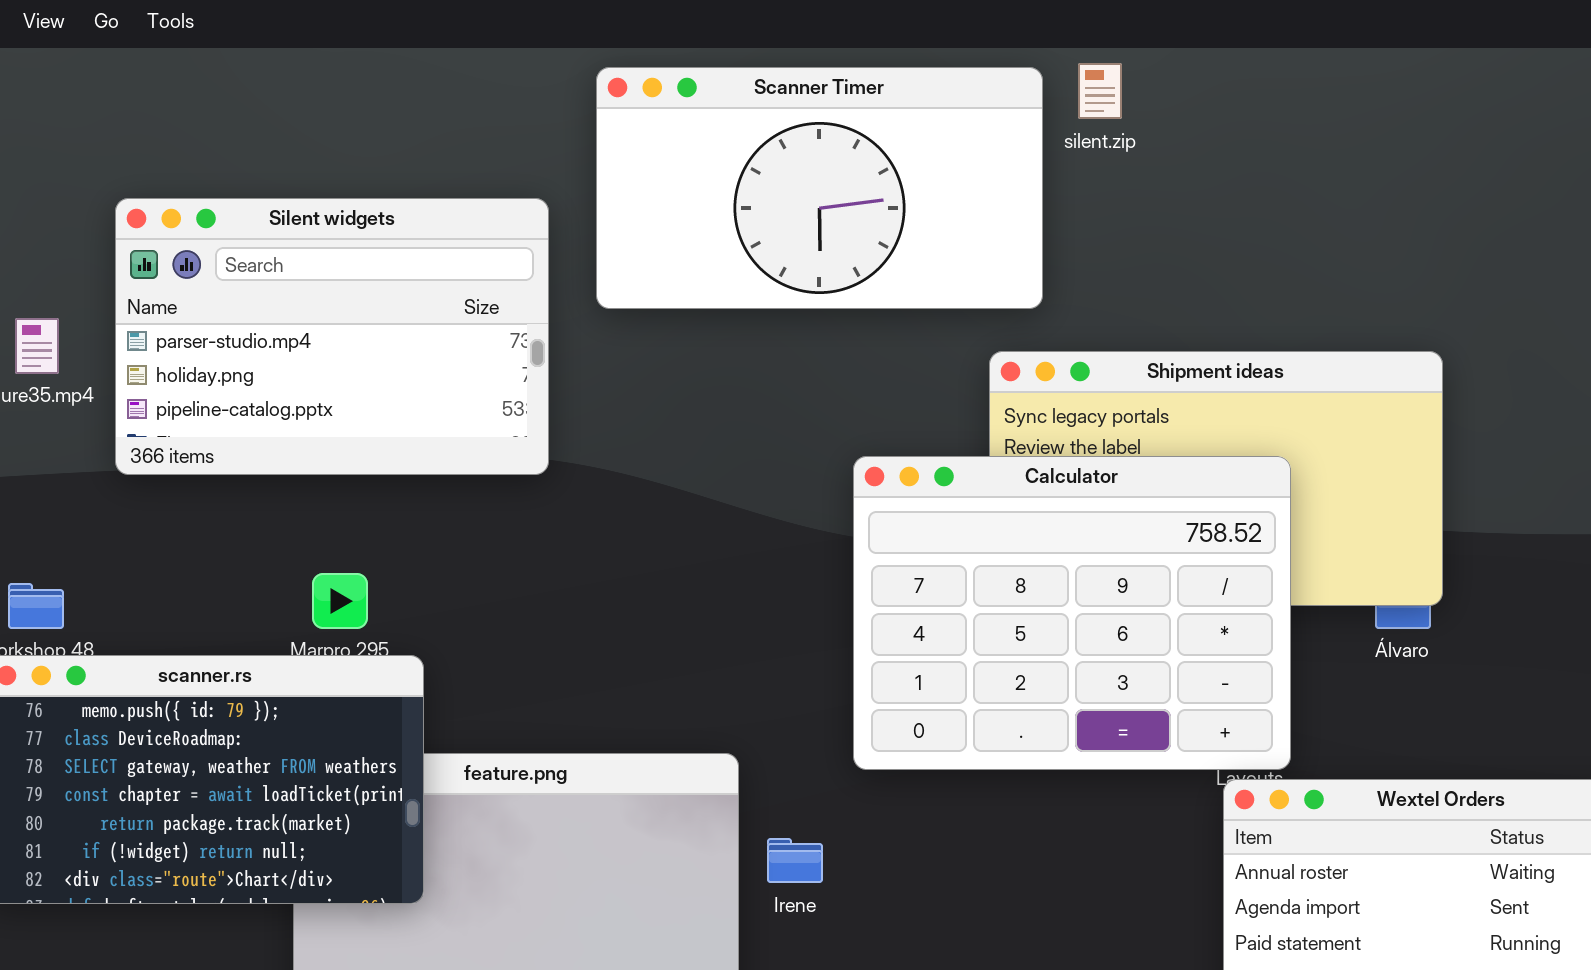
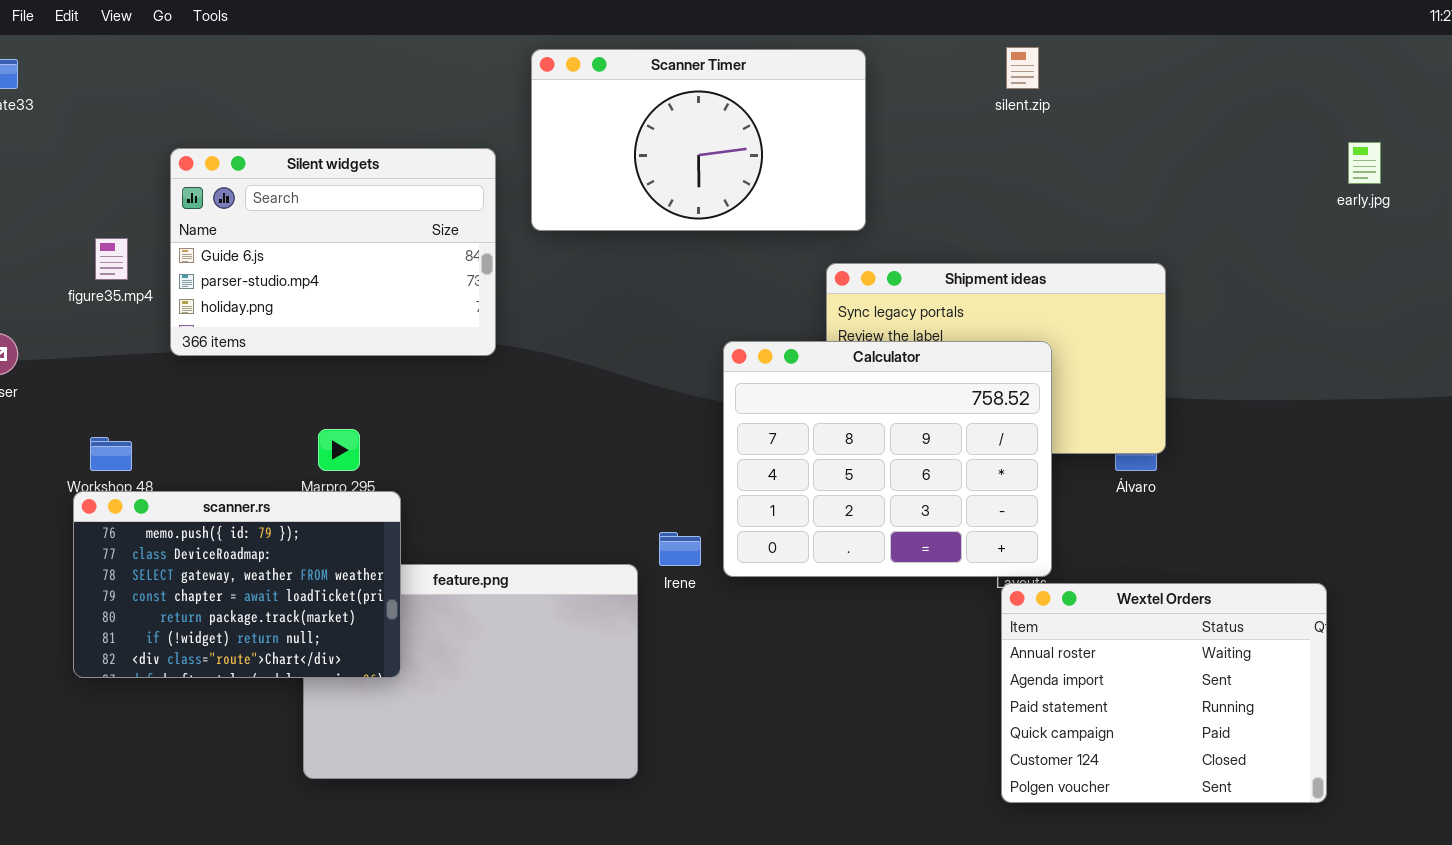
silent.zip: [1078,63,1122,119] -> [1006,47,1039,89], moved
Silent widgets: [115,198,549,475] -> [170,148,496,356], scrolled up 1 row
Irene: [767,838,823,883] -> [659,532,701,566], moved

